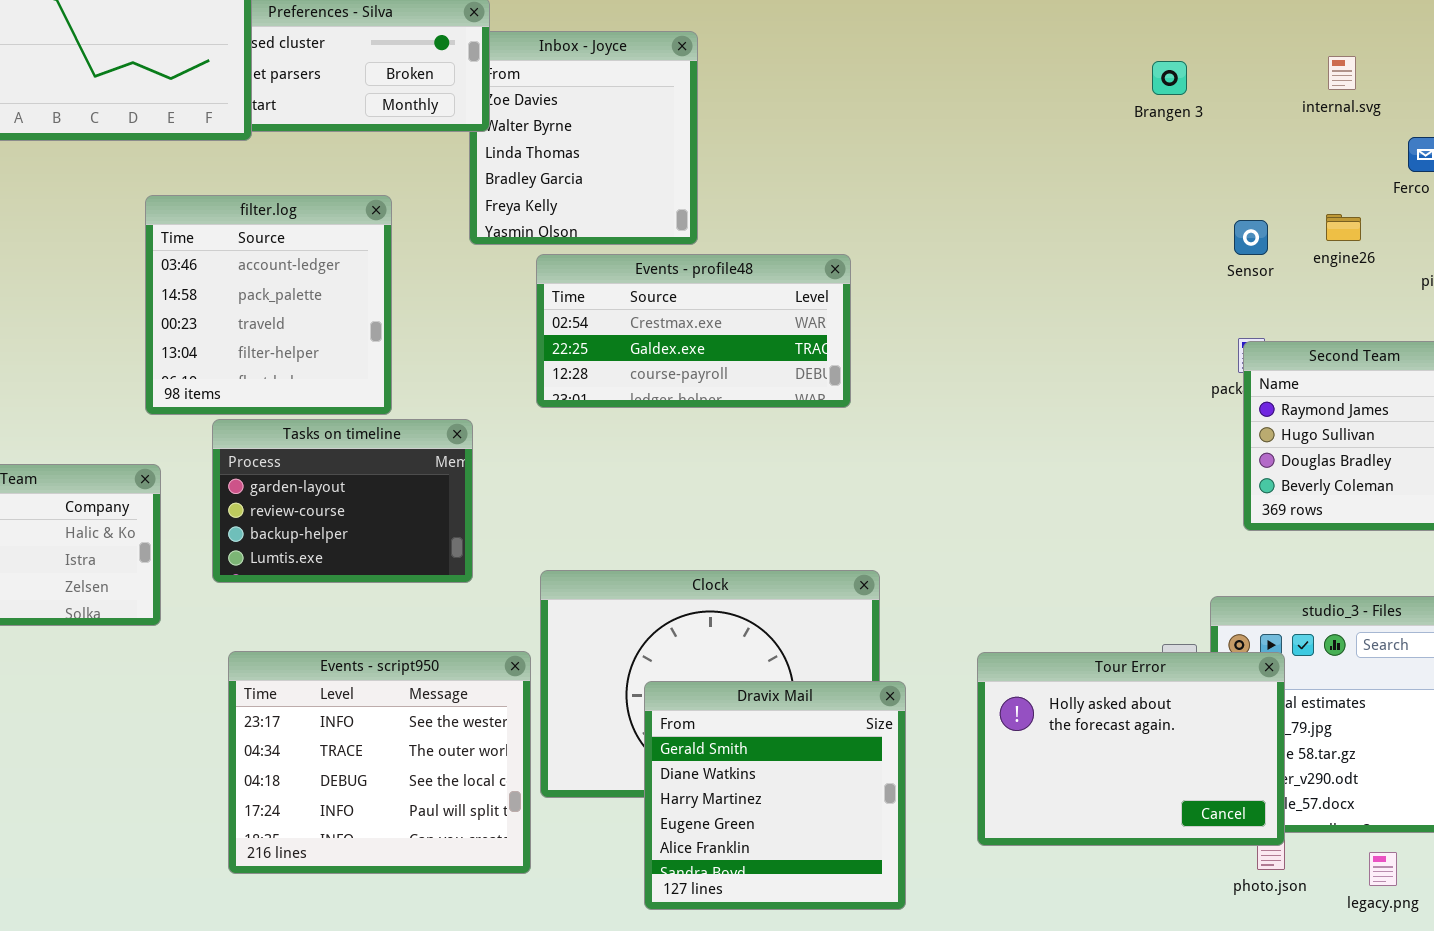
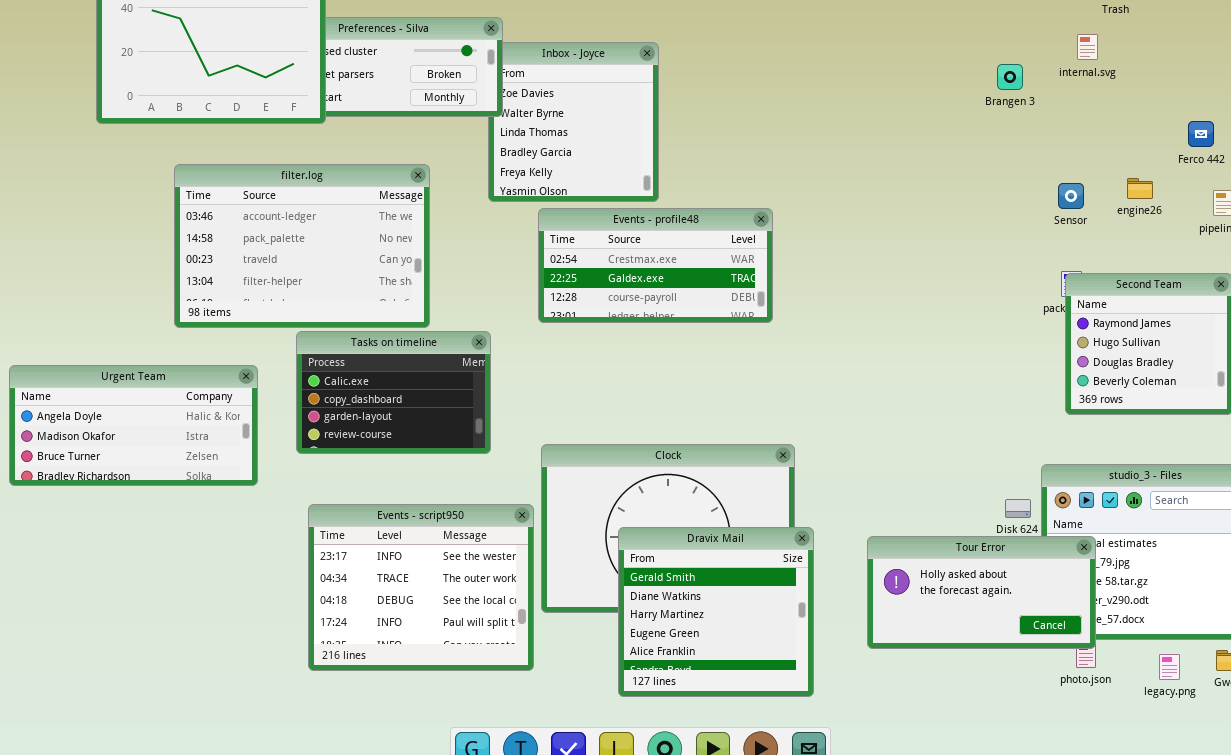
internal.svg: [1328,56,1356,90] -> [1077,34,1098,60], moved
filter.log: [145,195,392,415] -> [174,164,430,328], resized
Tasks on timeline: [212,419,473,583] -> [296,331,491,454], scrolled up 2 rows
Tour Error: [977,652,1285,846] -> [867,536,1096,649], resized

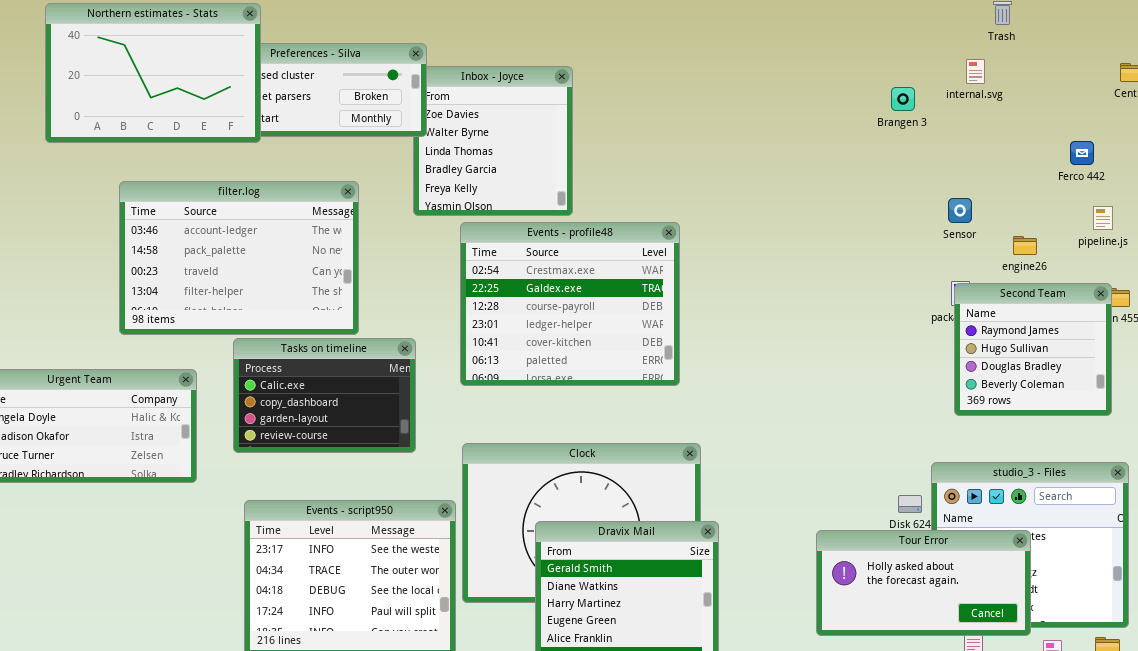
engine26: [1127,178,1153,199] -> [1013,236,1037,255], moved
Events - profile48: [538,208,773,323] -> [460,222,680,386], resized
Tour Error: [867,536,1096,649] -> [816,530,1031,636], moved

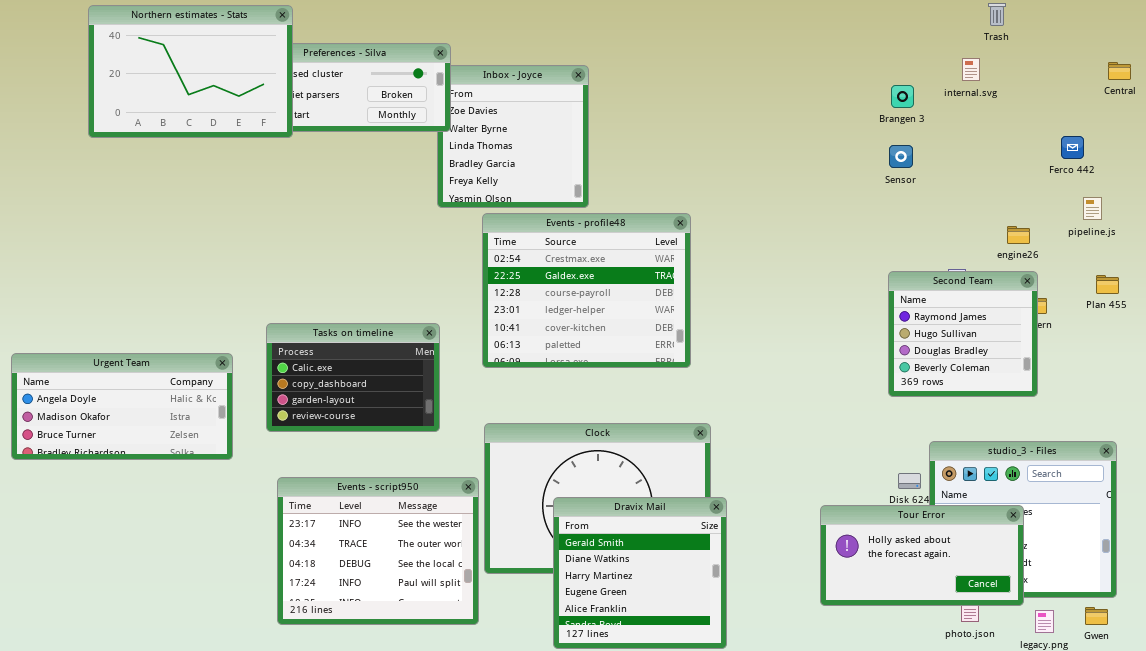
filter.log: [119,181,359,335] -> none, closed
Sensor: [948,198,972,223] -> [889,145,913,168], moved
Second Team: [954,283,1112,416] -> [888,271,1038,397], moved

